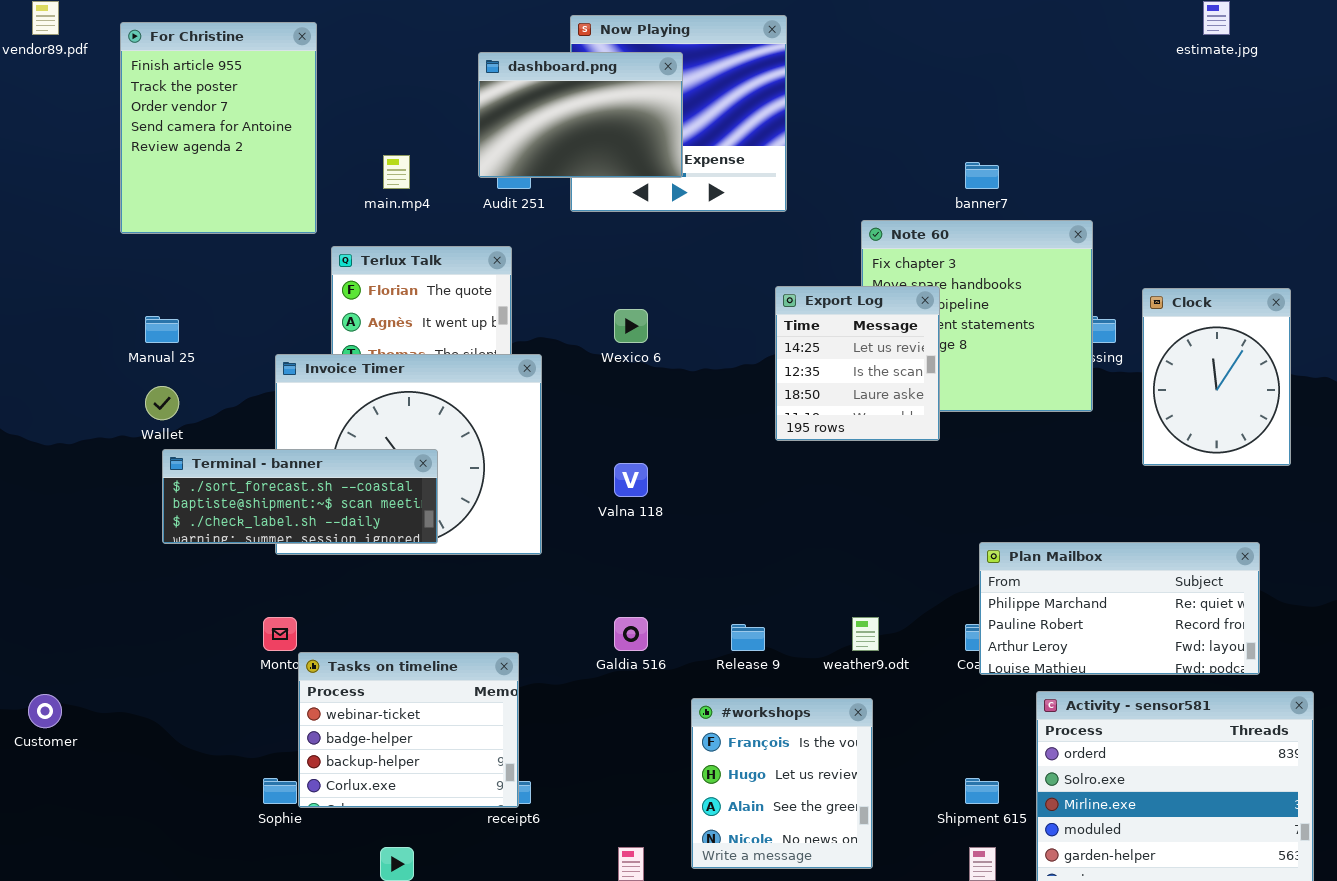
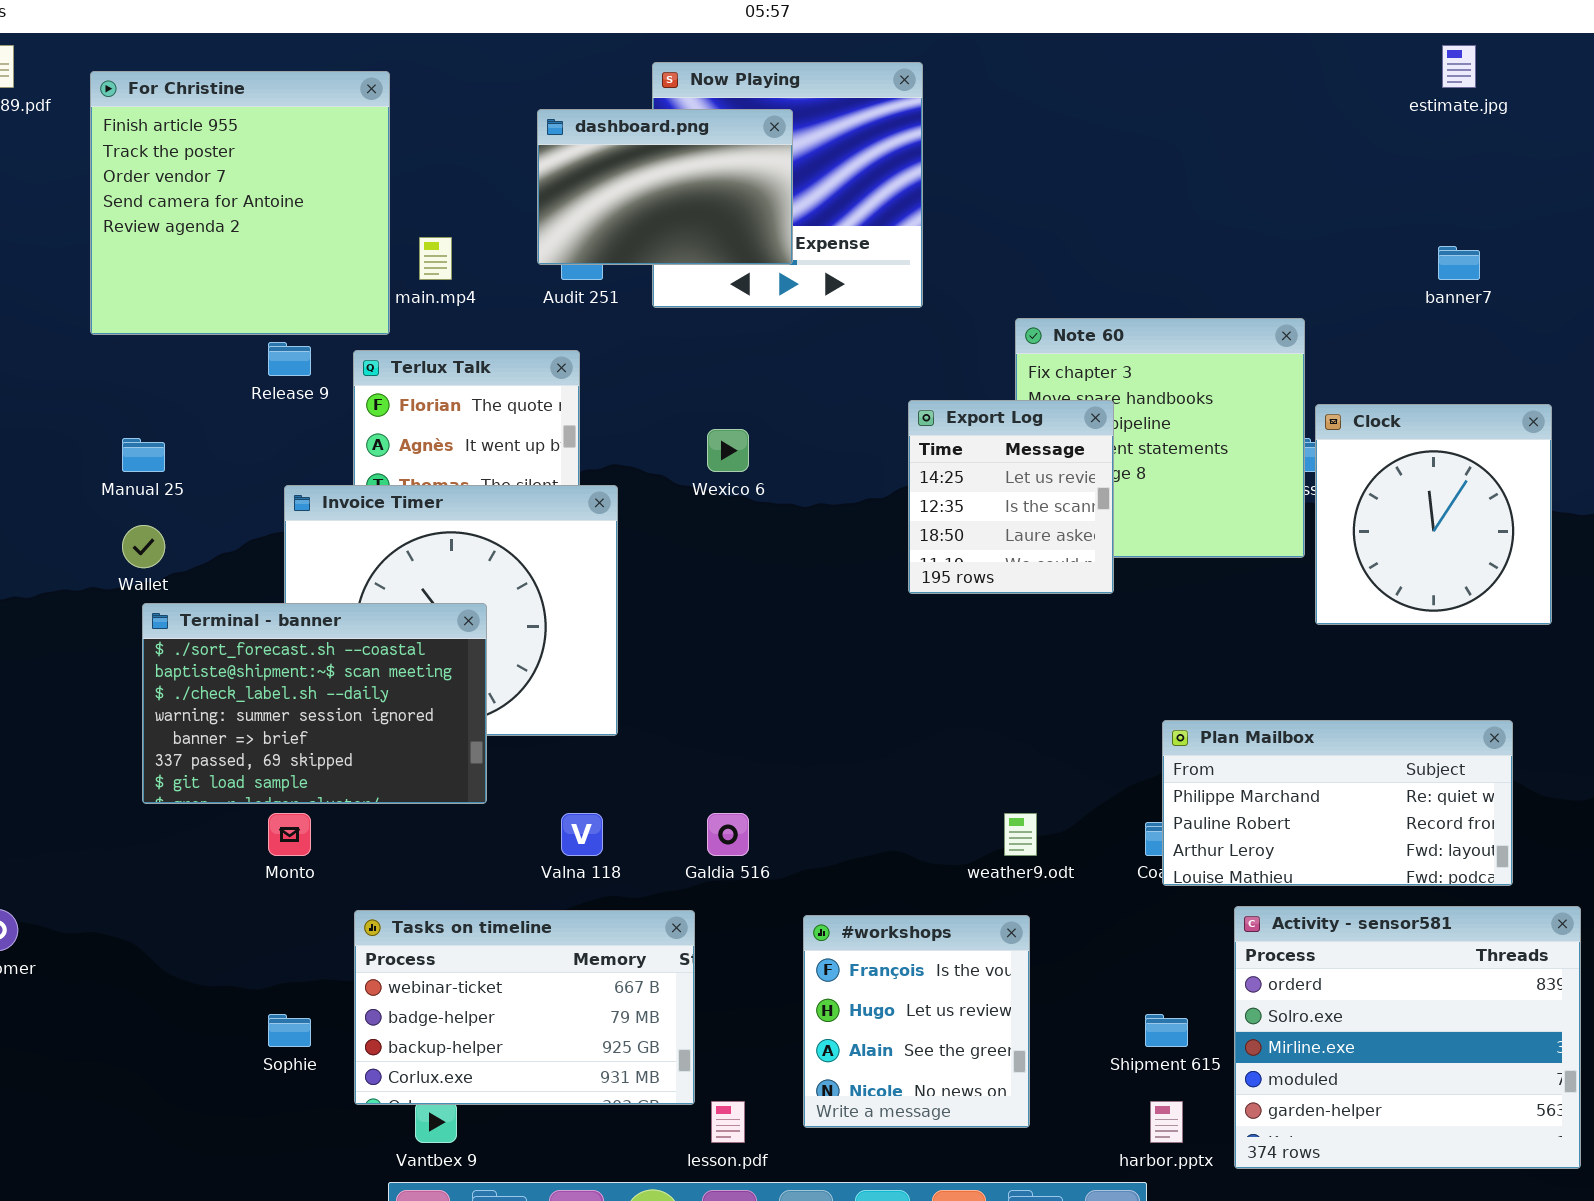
For Christine: [120,22,317,234] -> [90,71,390,335], resized
banner7: [965,162,999,189] -> [1438,246,1480,280], moved
Clock: [1142,288,1291,466] -> [1315,404,1552,625], resized
Terminal - banner: [162,449,438,544] -> [142,603,487,804], resized
Valna 118: [614,463,648,497] -> [561,813,603,856], moved
Release 9: [731,624,765,651] -> [268,342,311,376], moved
Tasks on timeline: [298,652,519,808] -> [354,910,695,1105], moved, resized

